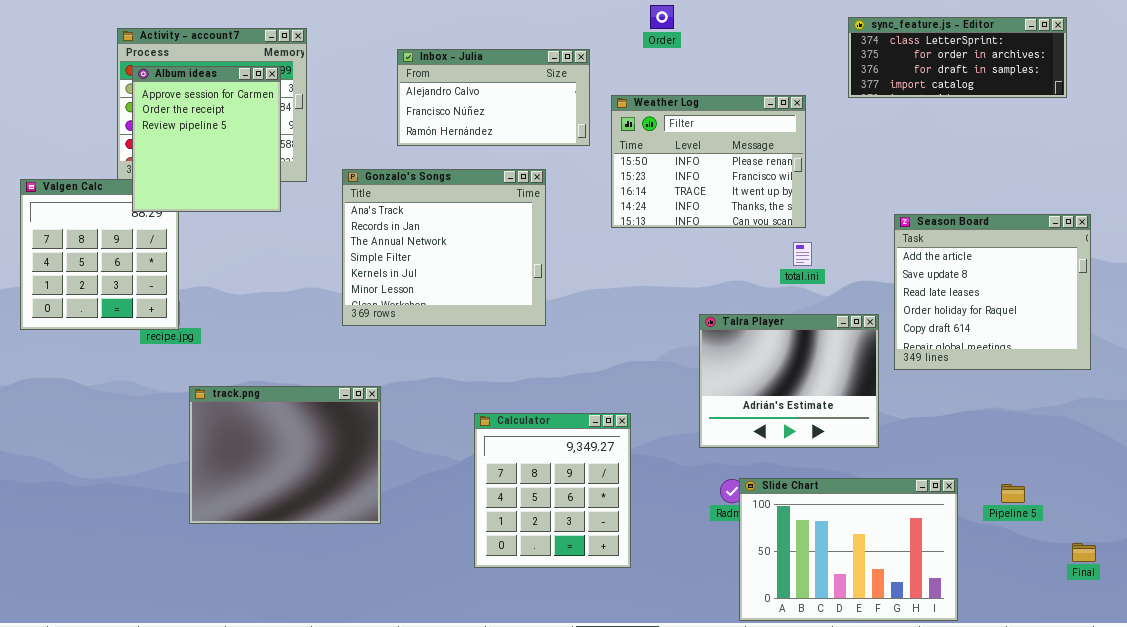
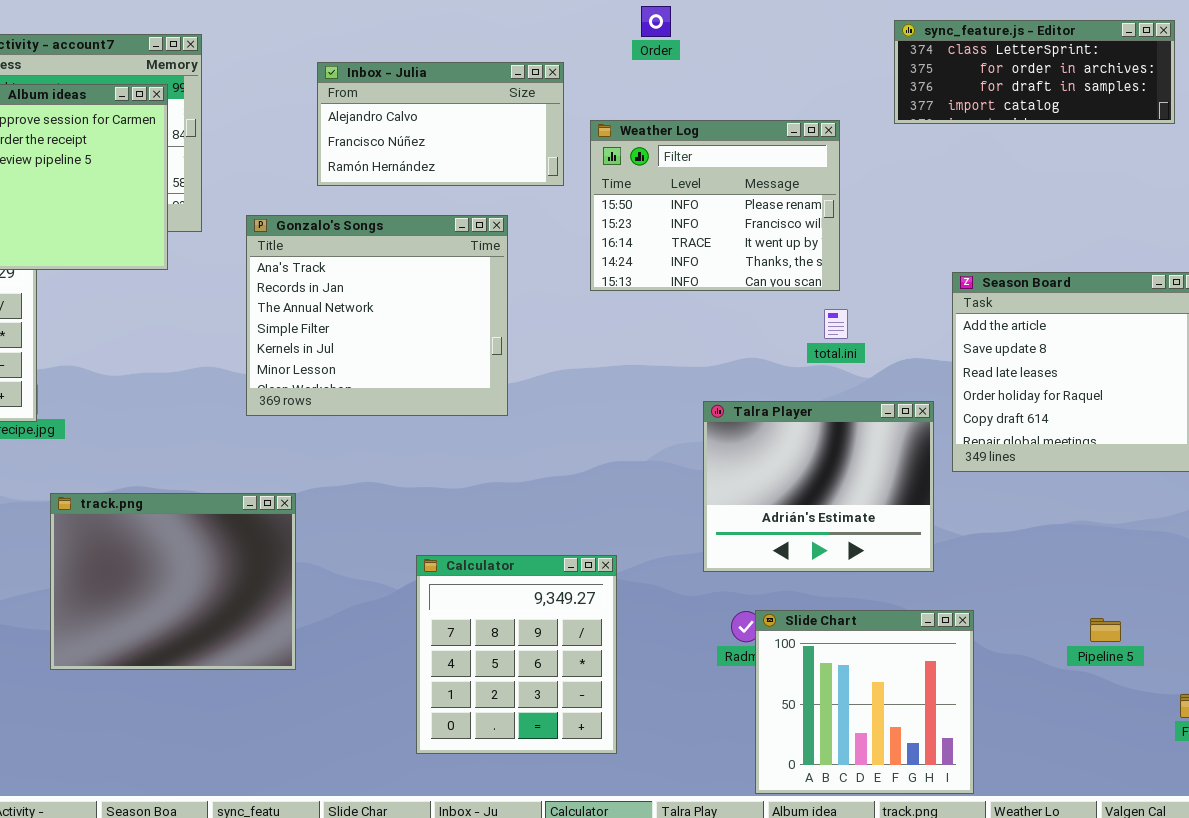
Calculator: [474,413,631,568] -> [416,555,617,754], moved
Slide Chart: [739,478,958,621] -> [755,610,974,794], resized

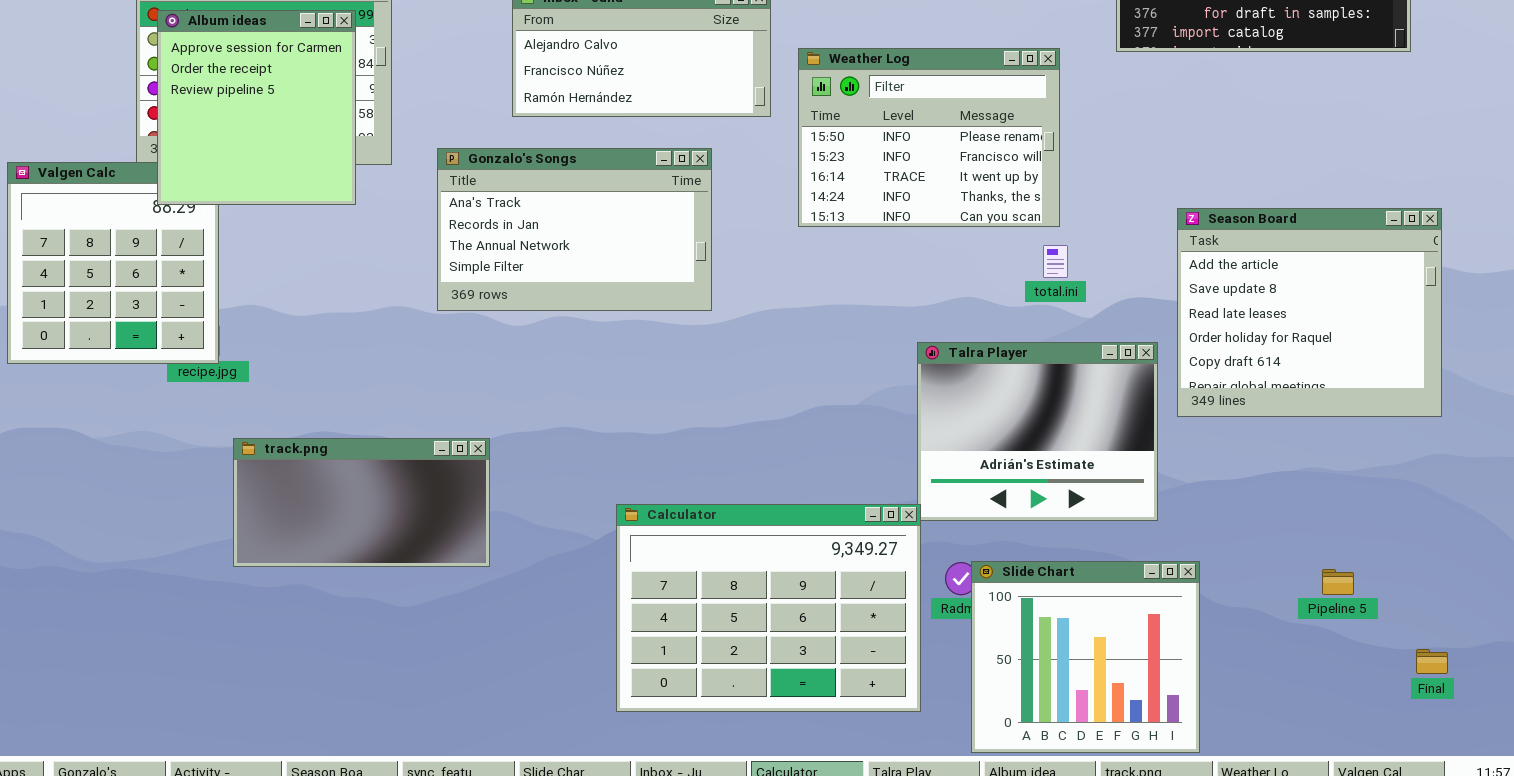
Gonzalo's Songs: [246,215,508,416] -> [437,148,712,311], resized
track.png: [50,493,296,670] -> [233,438,490,567], resized
Calculator: [416,555,617,754] -> [616,504,921,712], resized

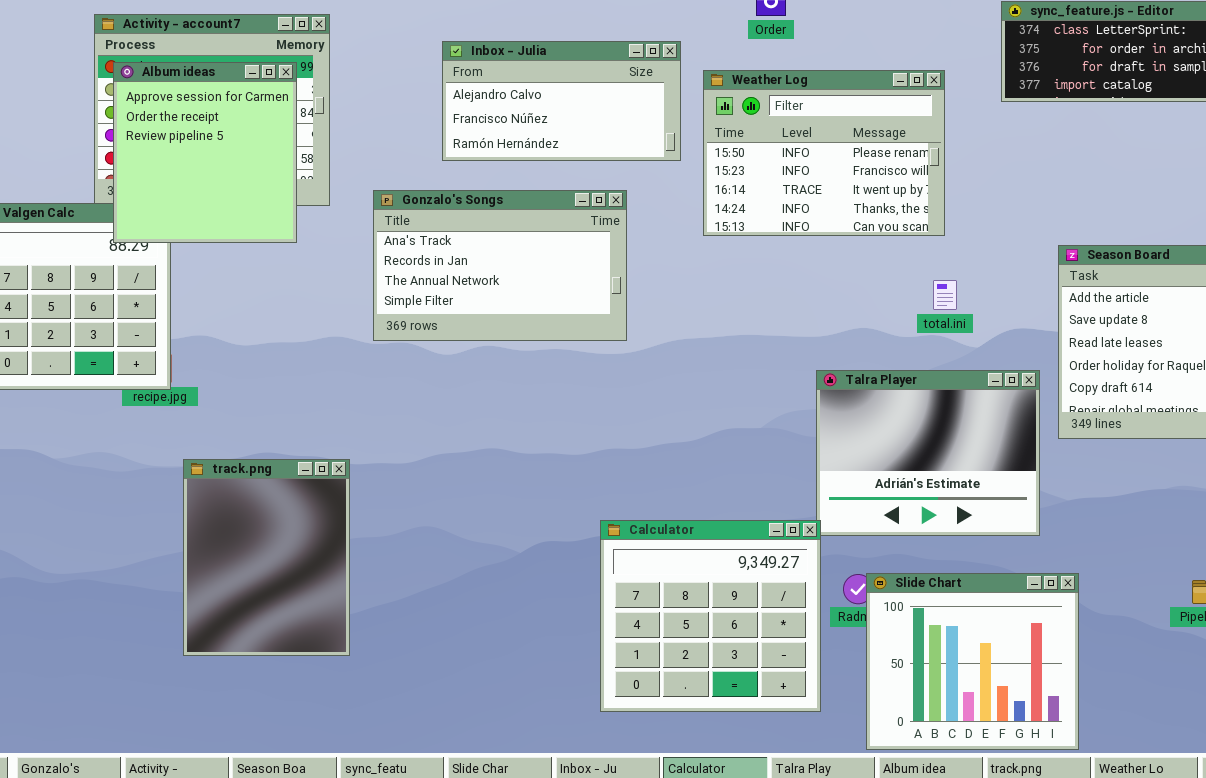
Weather Log: [798,48,1060,227] -> [703,70,945,236], moved
track.png: [233,438,490,567] -> [183,459,350,656], resized
Calculator: [616,504,921,712] -> [600,520,821,712], resized

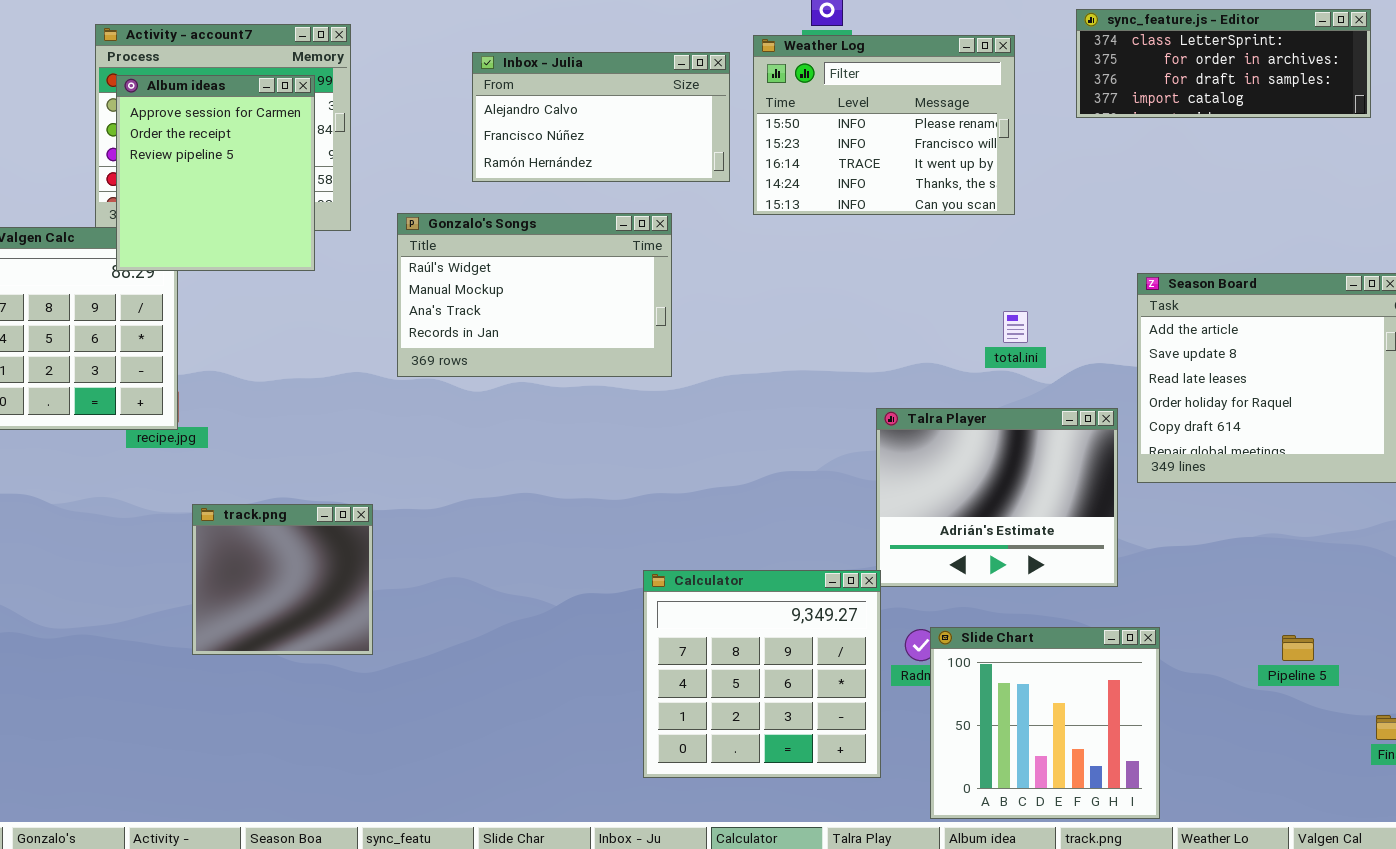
Weather Log: [703,70,945,236] -> [753,35,1015,215], moved
Gonzalo's Songs: [373,190,627,341] -> [397,213,672,377], scrolled up 2 rows
track.png: [183,459,350,656] -> [192,504,373,655], resized

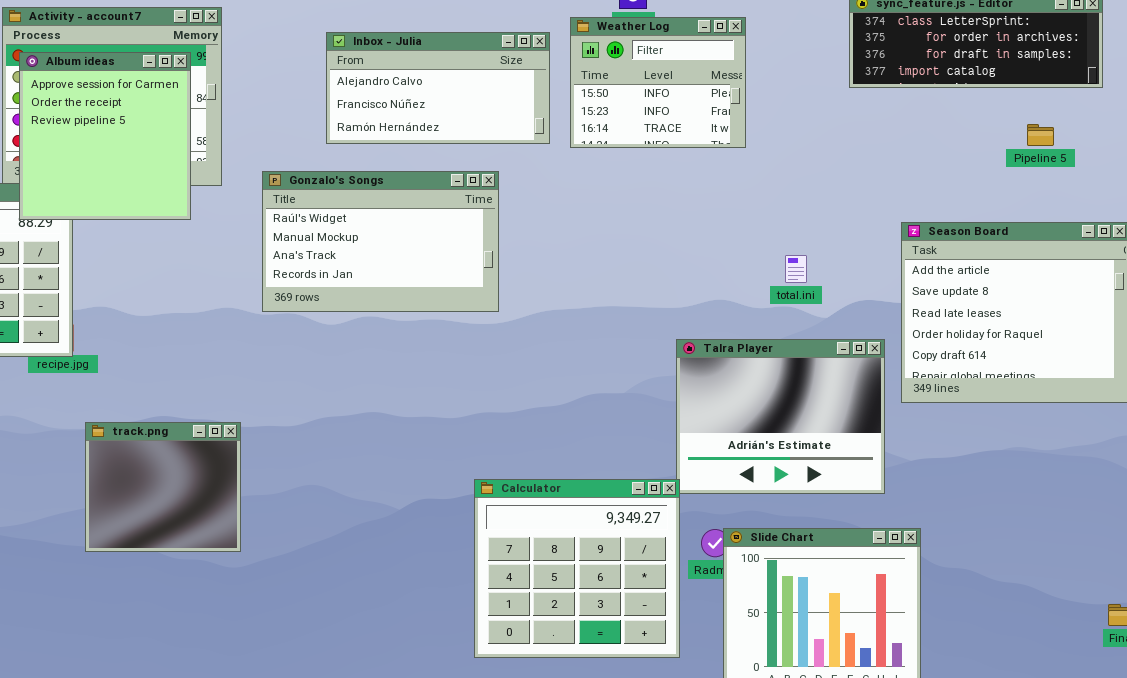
Weather Log: [753,35,1015,215] -> [570,17,746,148], resized
Pipeline 5: [1282,635,1314,661] -> [1027,124,1054,146], moved

